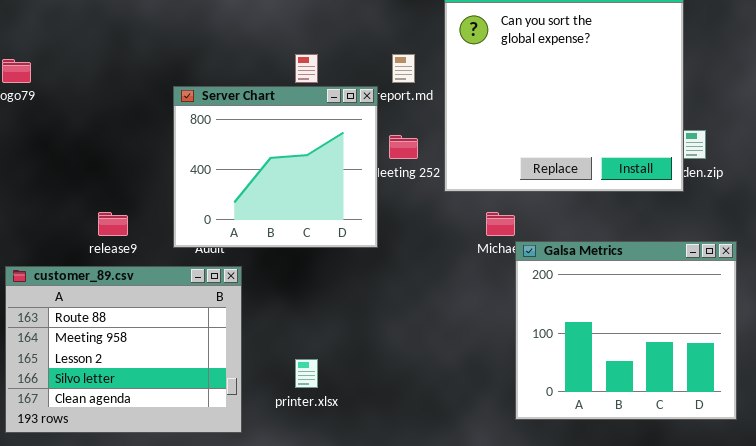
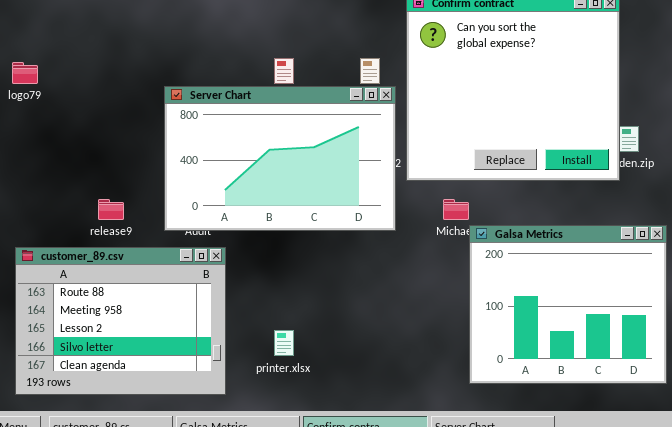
Server Chart: [173,86,378,248] -> [164,86,396,231], resized

